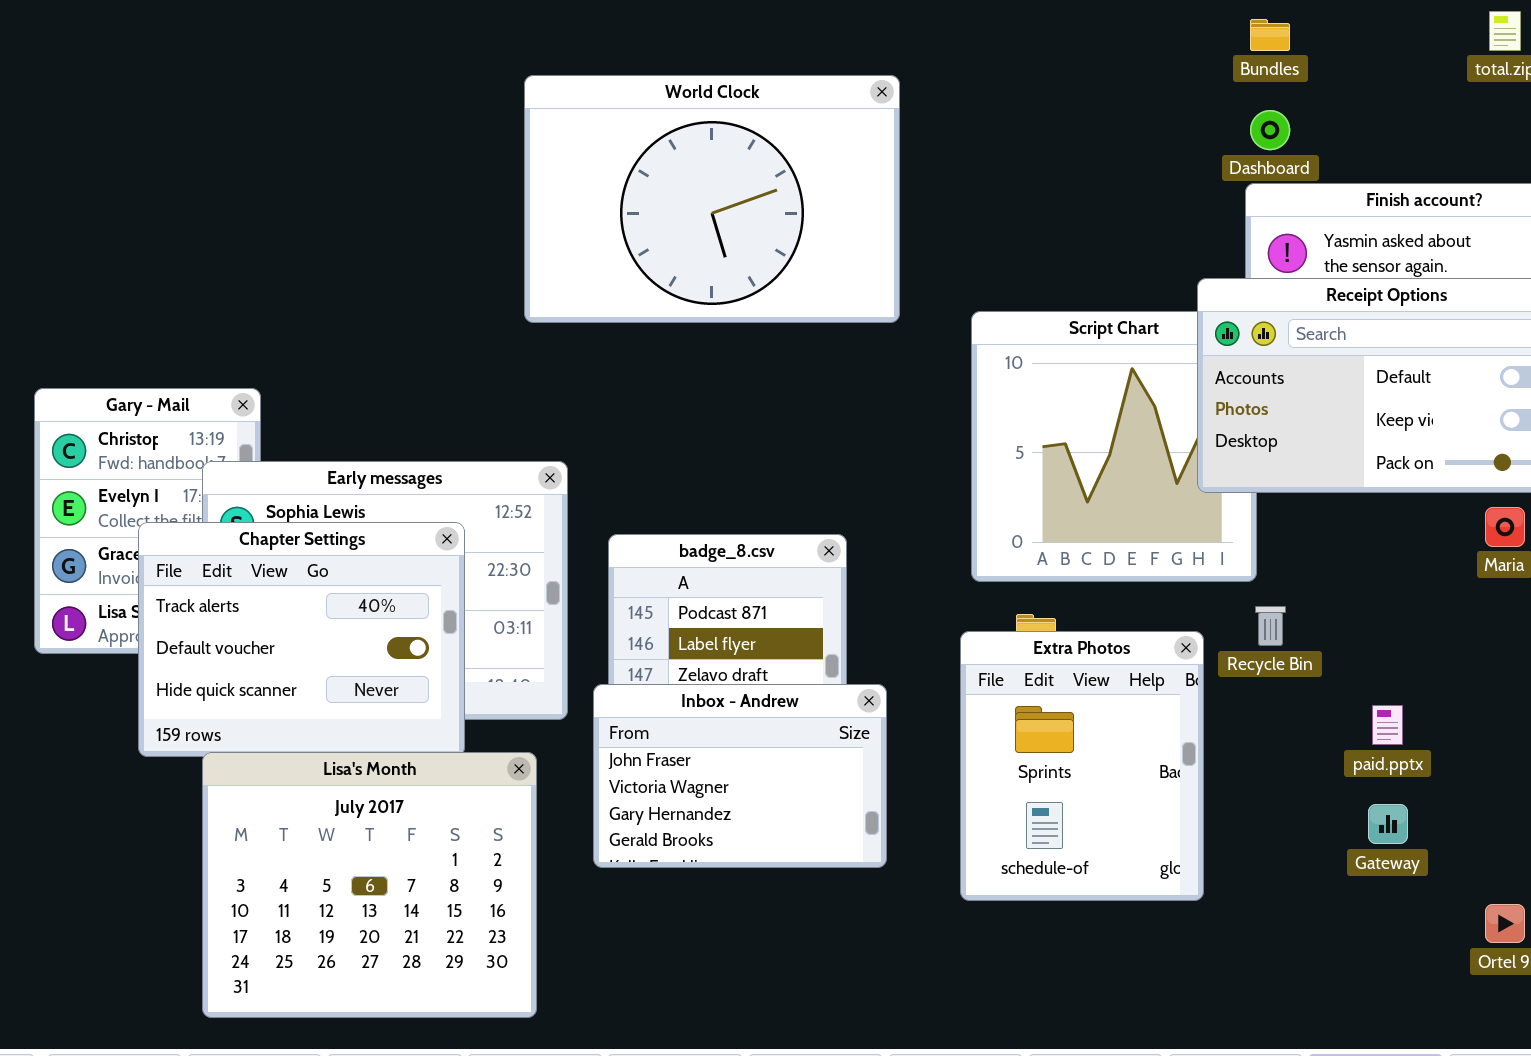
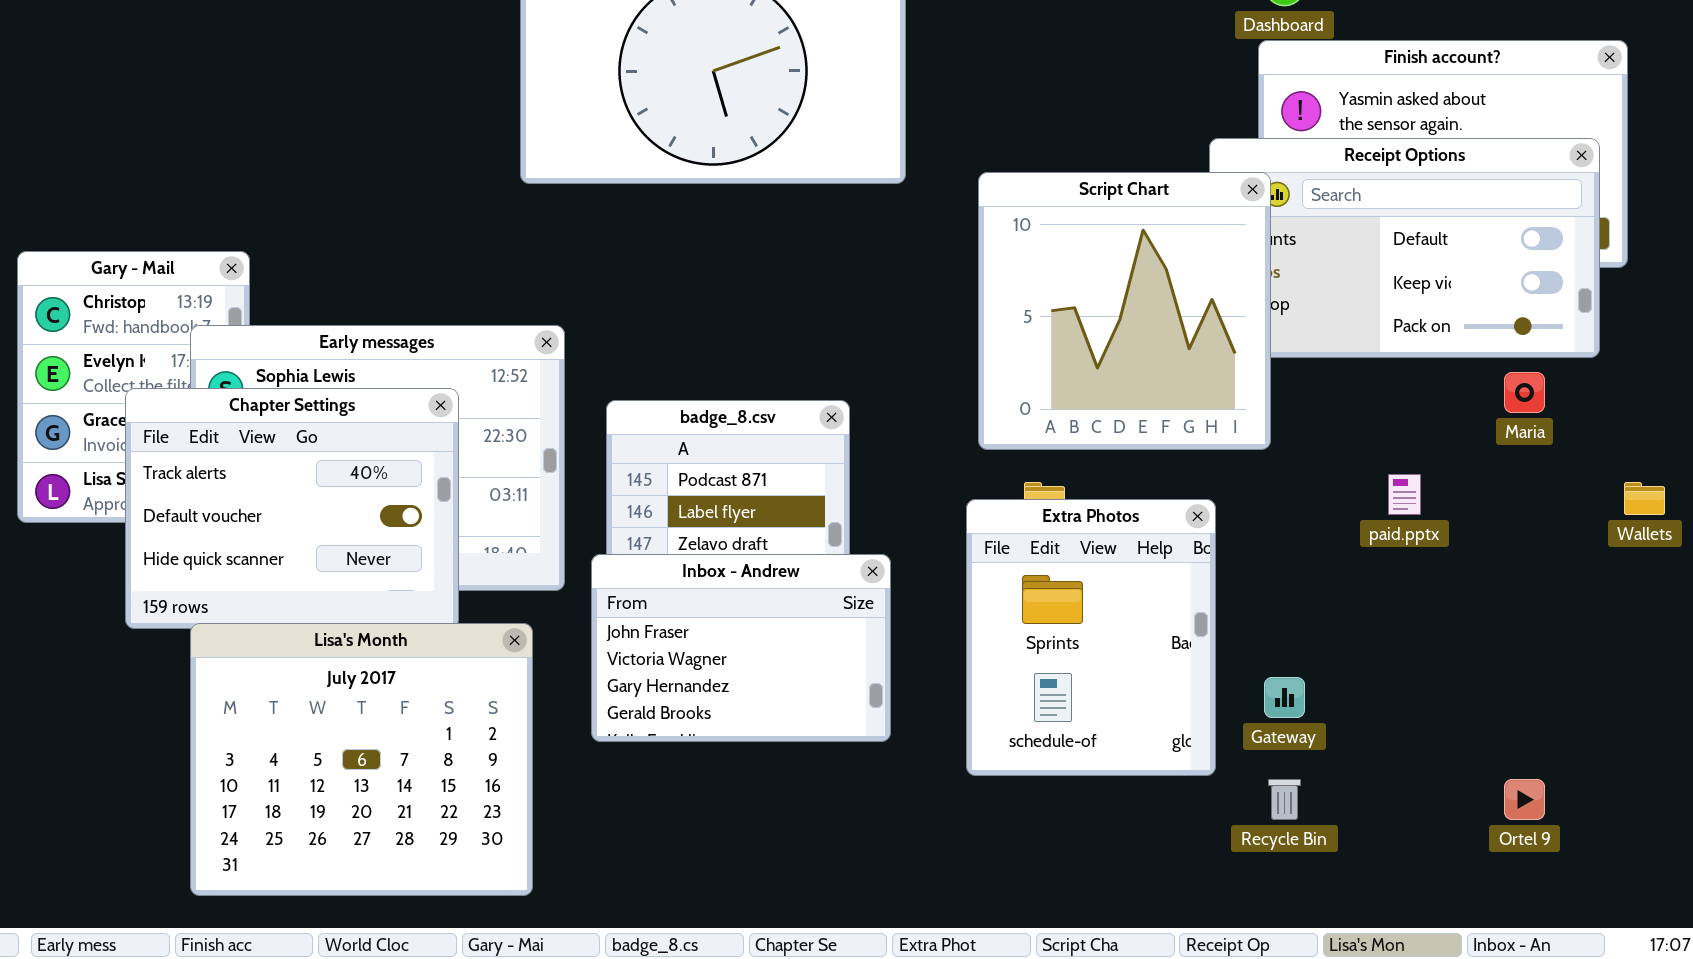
Script Chart: [971,311,1257,582] -> [978,172,1271,450], raised
Recycle Bin: [1255,606,1286,646] -> [1268,779,1301,820], moved
paid.pptx: [1372,705,1403,745] -> [1388,474,1421,515], moved
Gateway: [1368,804,1408,844] -> [1264,677,1305,718], moved

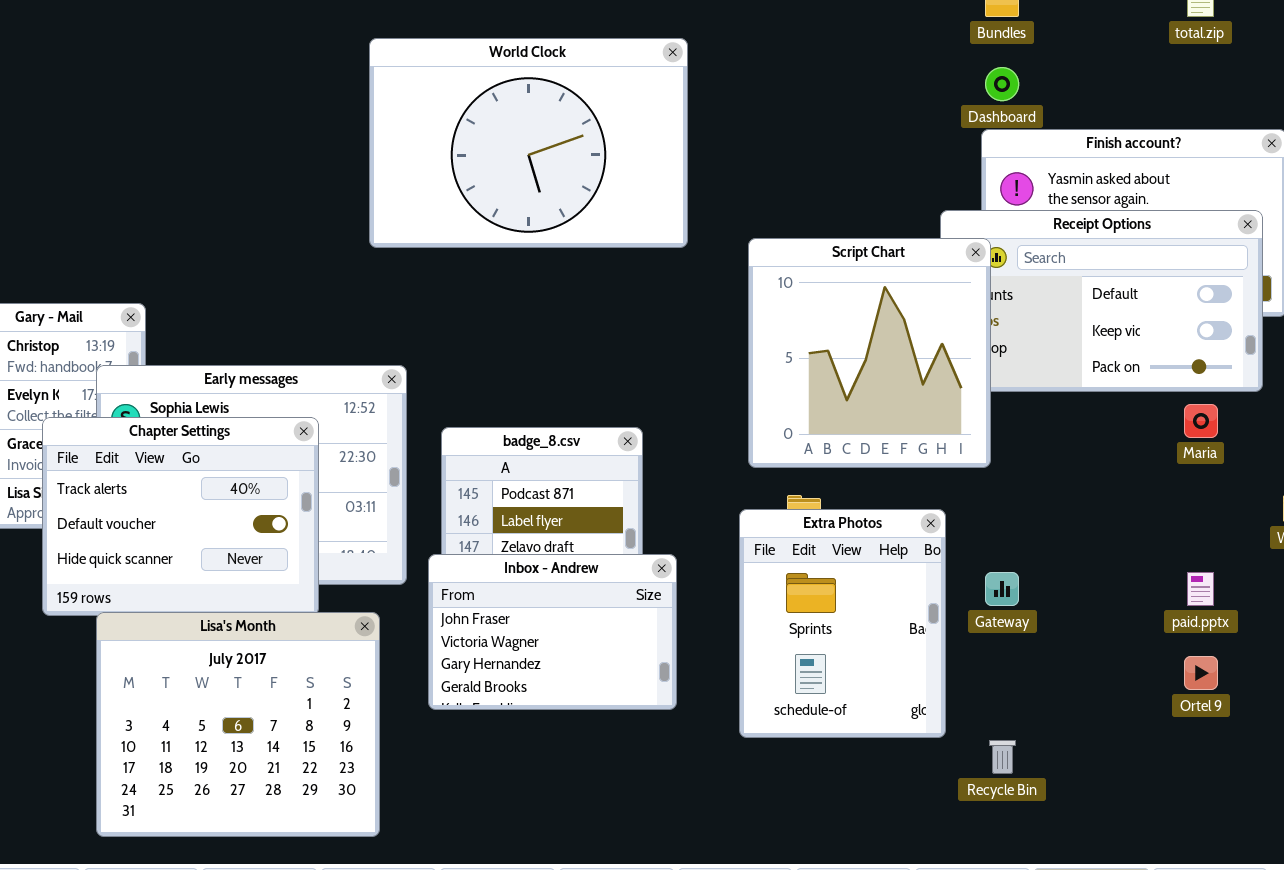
paid.pptx: [1388,474,1421,515] -> [1187,572,1214,606], moved
Gateway: [1264,677,1305,718] -> [985,572,1019,606], moved
Ortel 9: [1504,779,1545,820] -> [1184,656,1218,690], moved

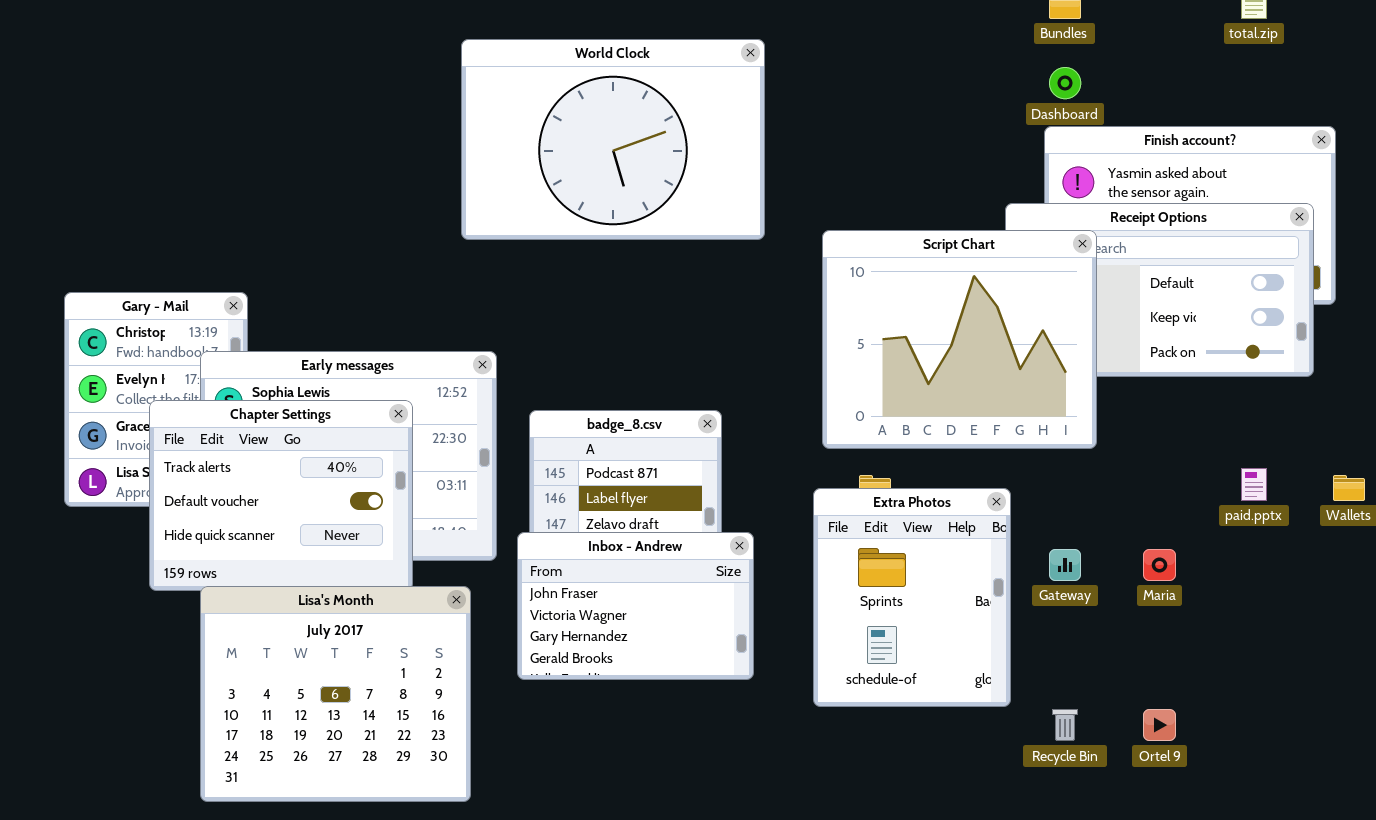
Script Chart: [748,238,991,468] -> [822,230,1097,449], resized
Maria: [1184,404,1218,438] -> [1143,549,1176,581], moved
paid.pptx: [1187,572,1214,606] -> [1241,468,1267,501], moved
Ortel 9: [1184,656,1218,690] -> [1143,709,1176,741], moved

